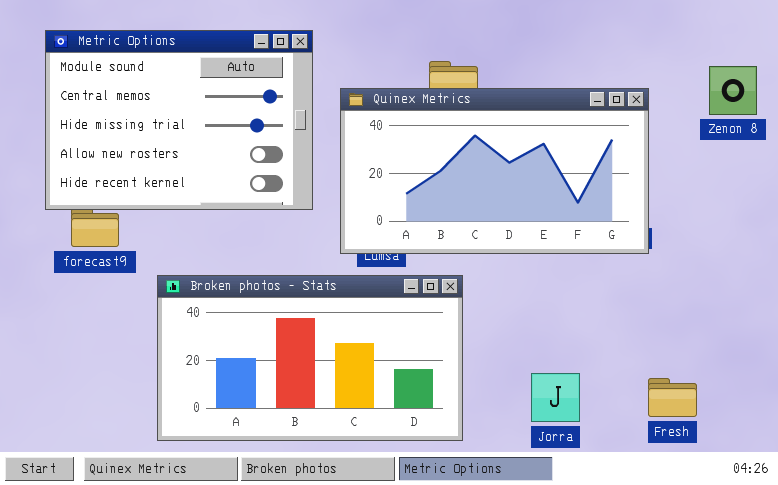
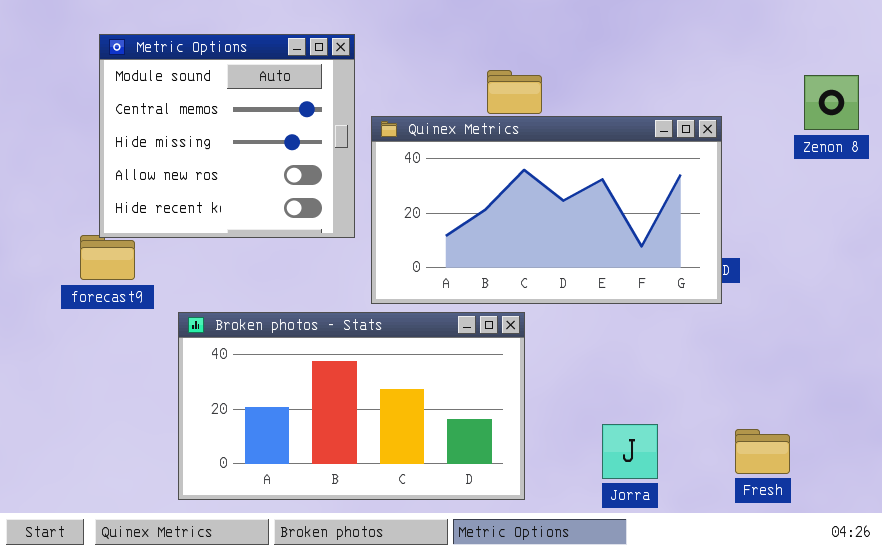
Metric Options: [45,30,313,210] -> [99,34,355,238], resized
Quinex Metrics: [340,88,649,254] -> [371,116,722,304], moved

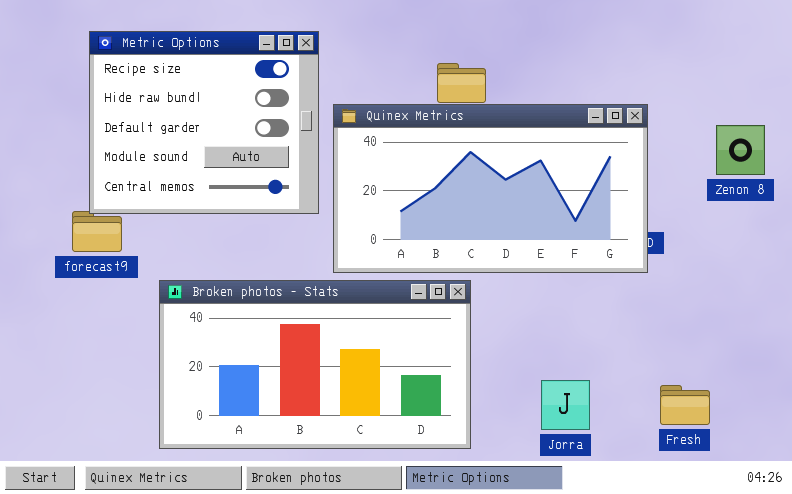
Metric Options: [99,34,355,238] -> [89,31,319,214], scrolled up 3 rows
Zenon 8: [804,75,859,130] -> [716,125,765,175], moved

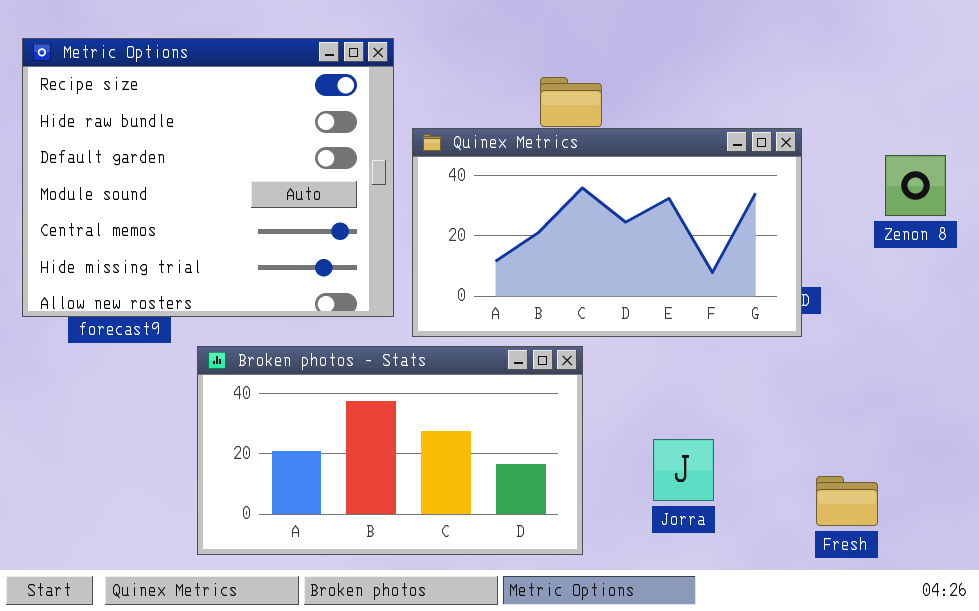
Metric Options: [89,31,319,214] -> [22,38,394,317], resized
Jorra: [541,380,590,430] -> [653,439,714,501], moved

